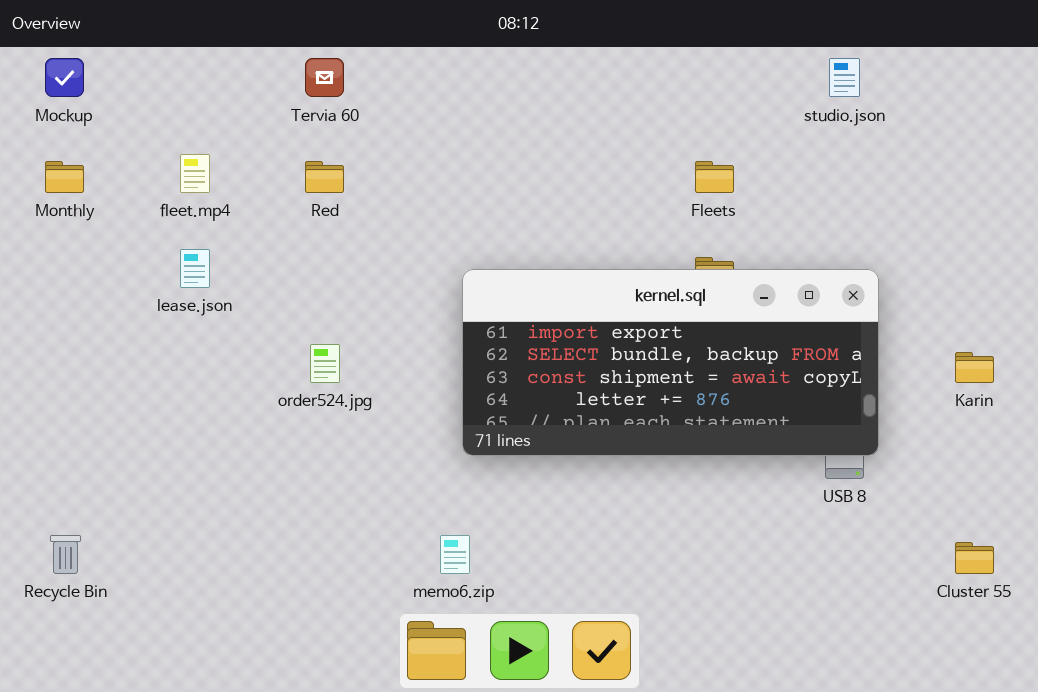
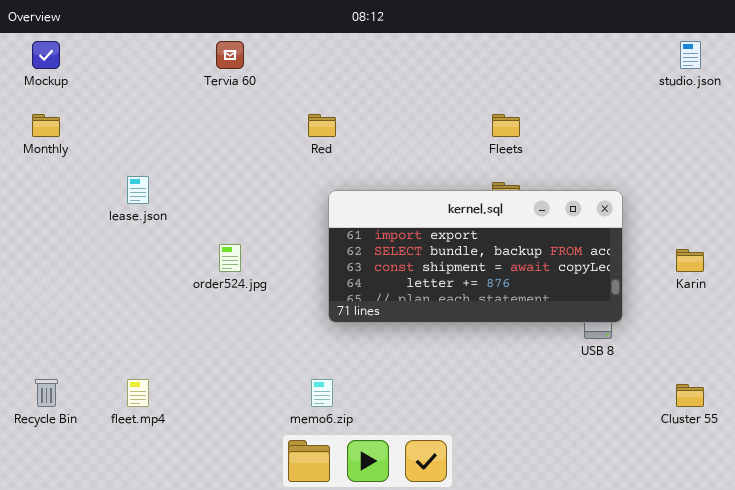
studio.json: [829,58,860,97] -> [680,41,701,69], moved
fleet.mp4: [180,154,210,193] -> [127,379,149,407], moved
Red: [305,161,344,193] -> [308,114,336,137], moved

